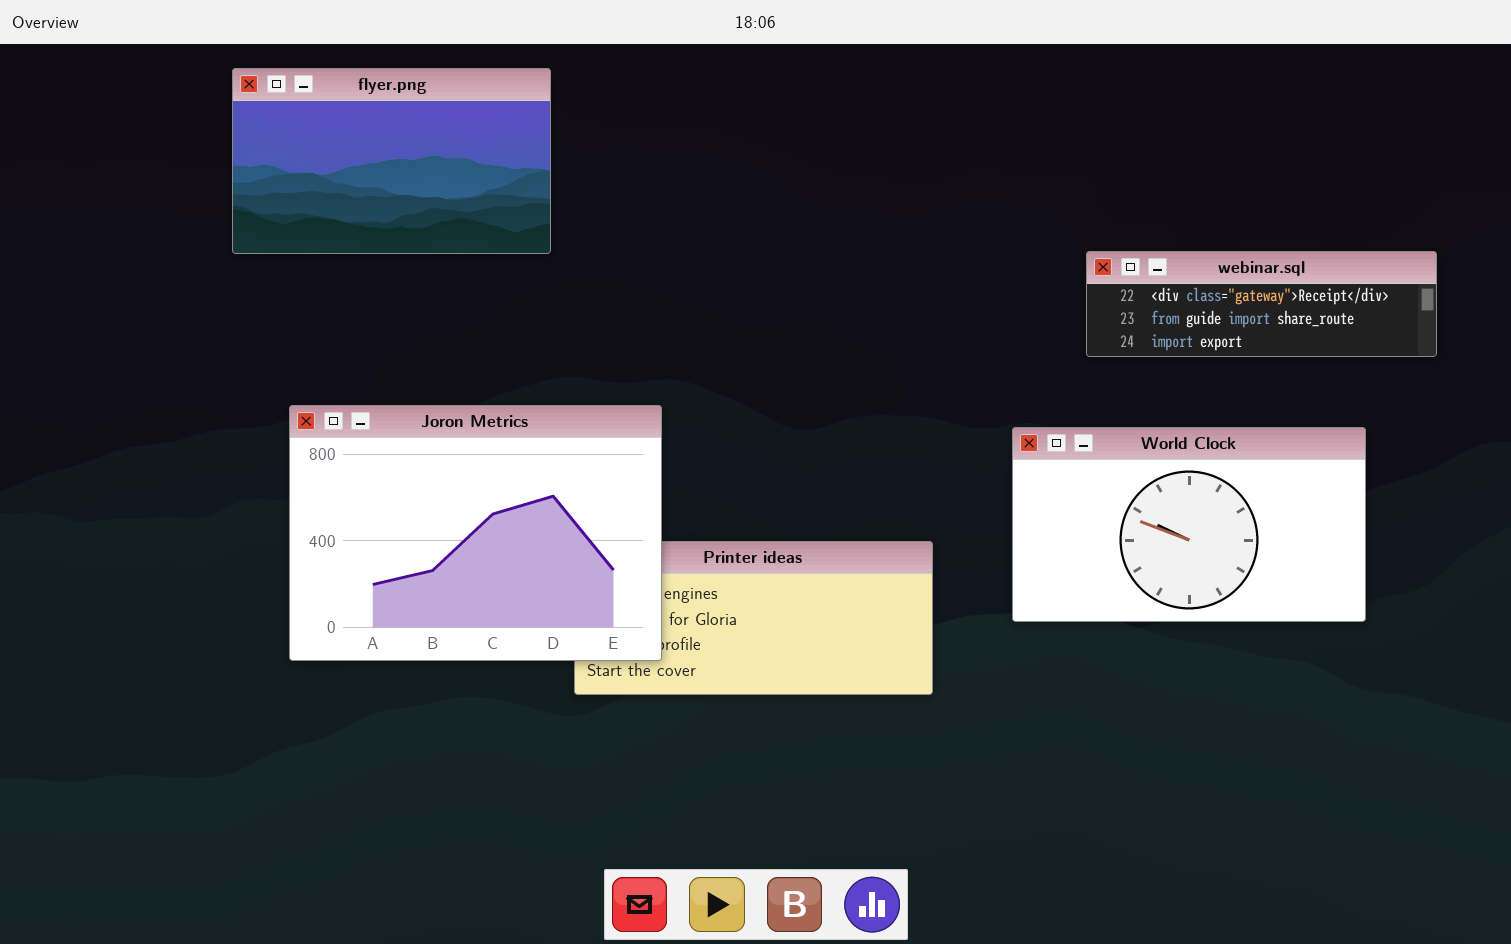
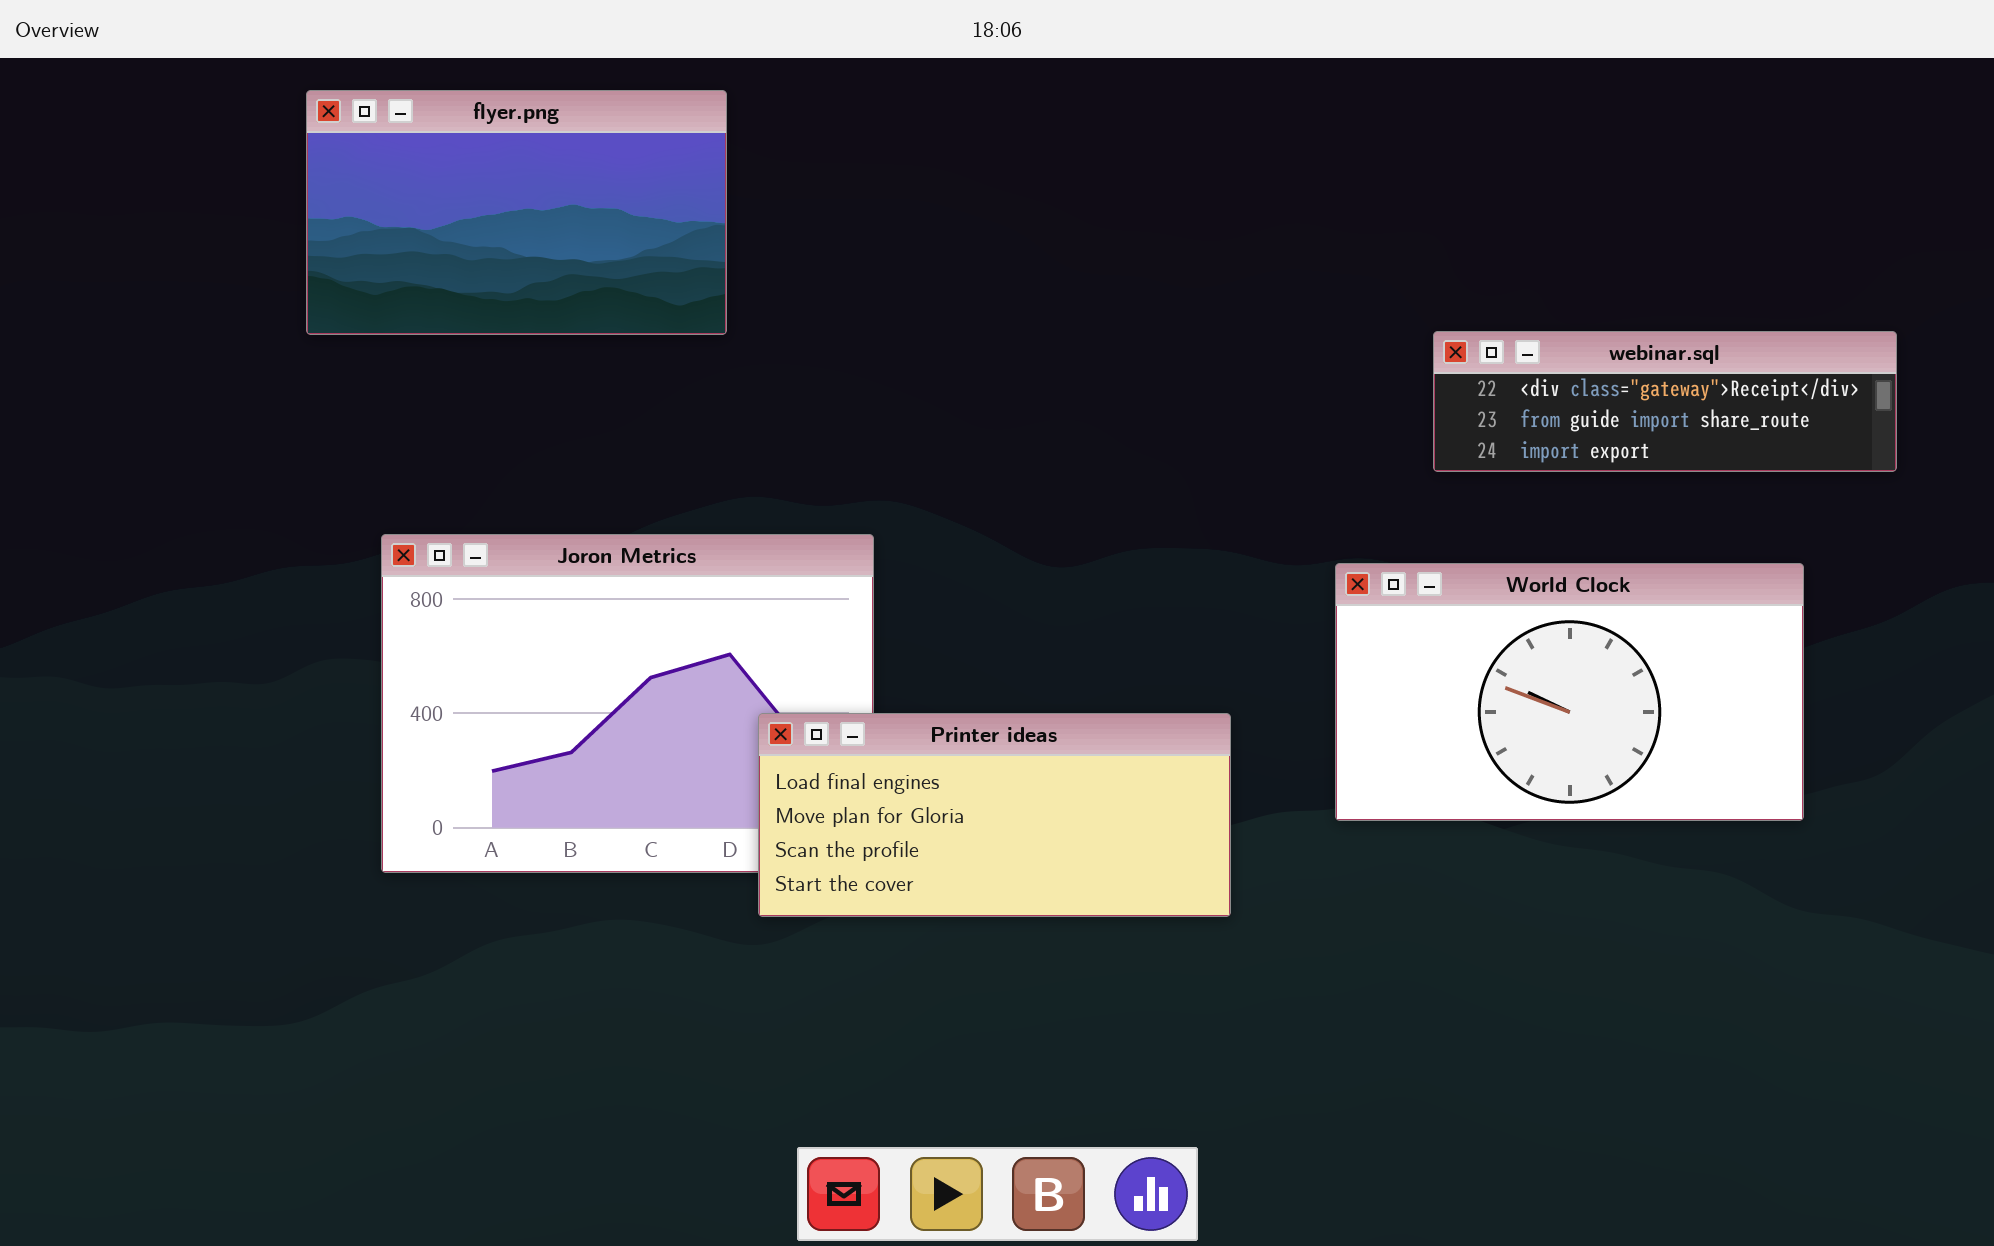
Printer ideas: [574,541,933,695] -> [758,713,1231,917], raised

